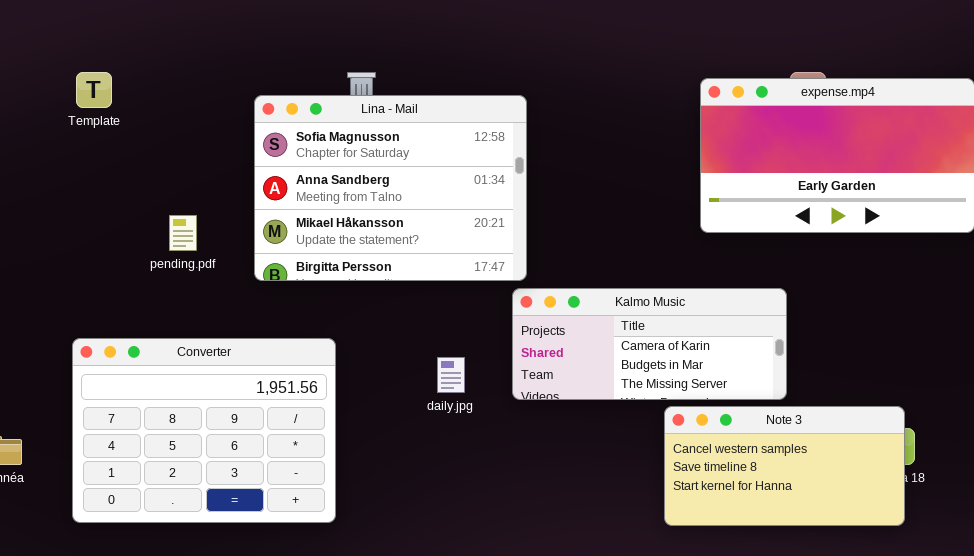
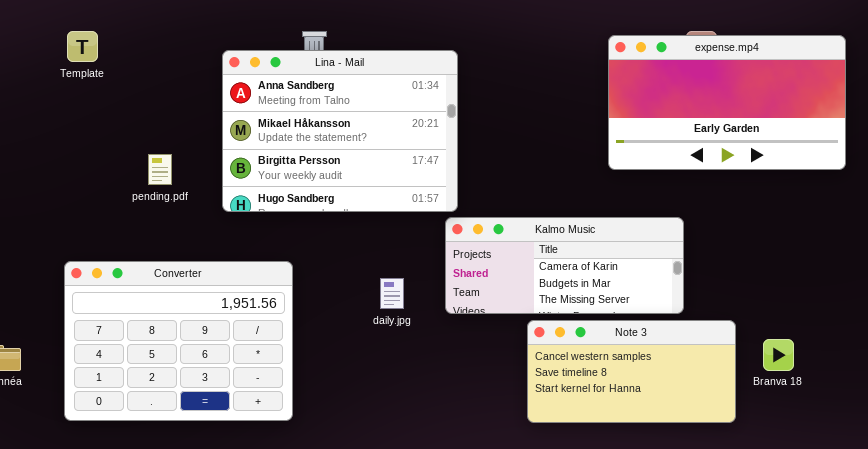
Lina - Mail: [254,95,527,281] -> [222,50,458,212], scrolled down 1 row
Note 3: [664,406,905,526] -> [527,320,736,423], moved

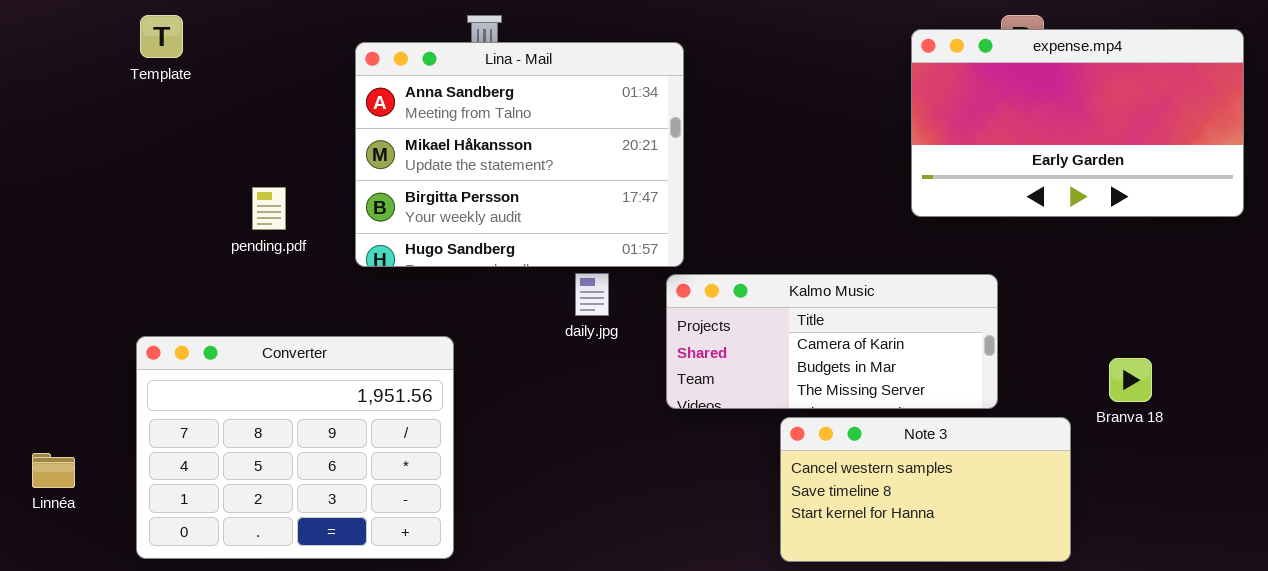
expense.mp4: [608,35,846,170] -> [911,29,1244,217], moved
daily.jpg: [380,278,404,309] -> [575,273,609,316], moved
Branva 18: [763,339,794,371] -> [1109,358,1152,402], moved

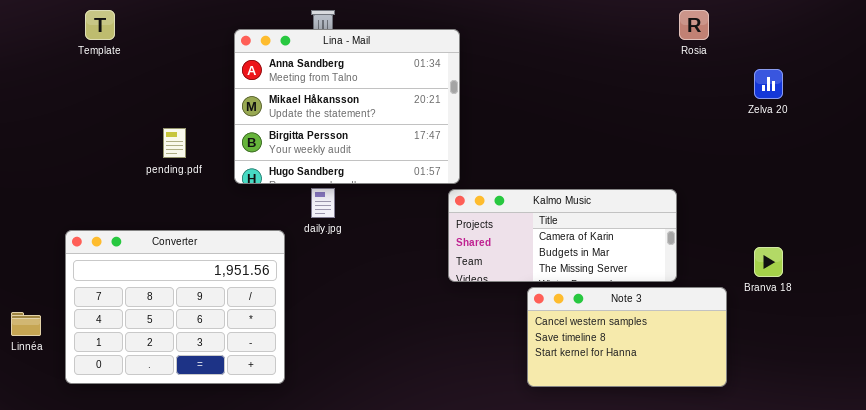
expense.mp4: [911,29,1244,217] -> none, closed
daily.jpg: [575,273,609,316] -> [311,188,335,218], moved
Converter: [136,336,454,559] -> [65,230,285,384], moved

